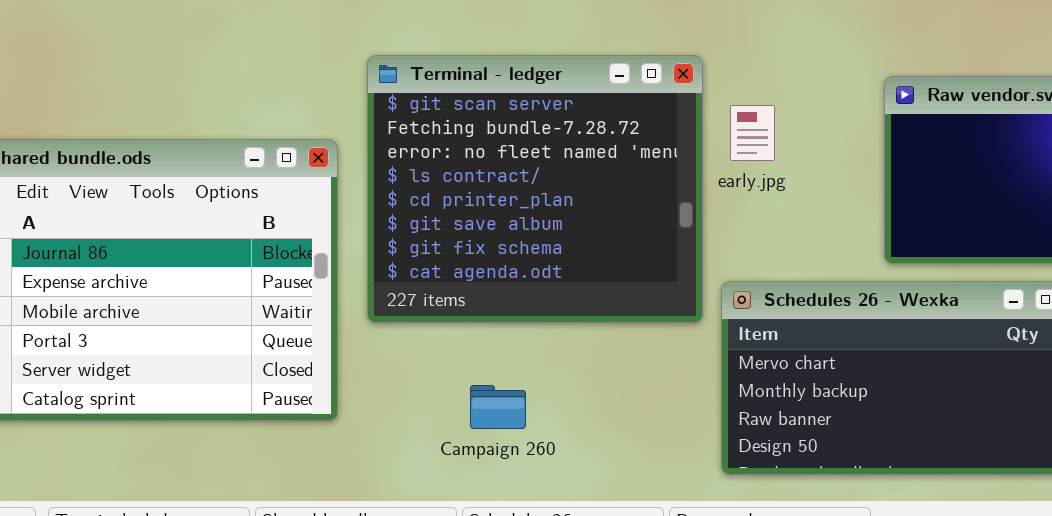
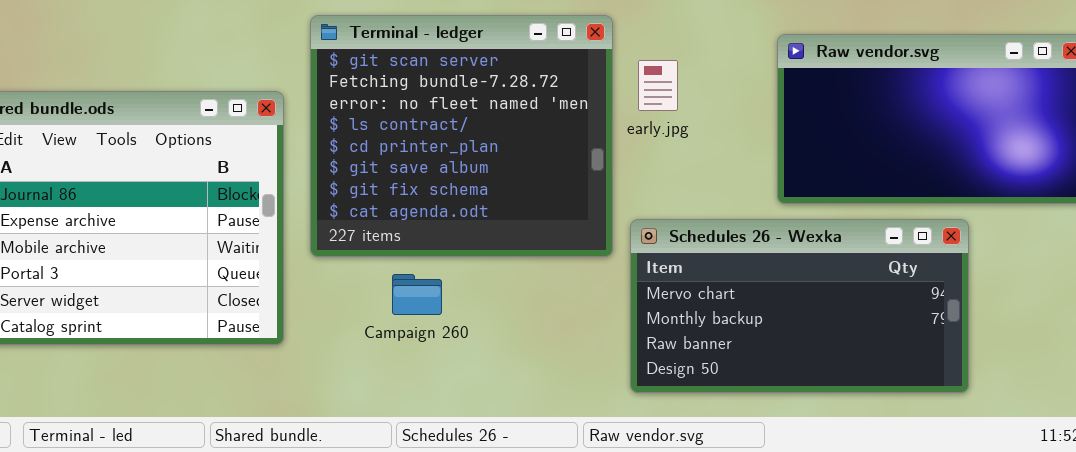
Campaign 260: [470,385,526,429] -> [392,274,442,315], moved

